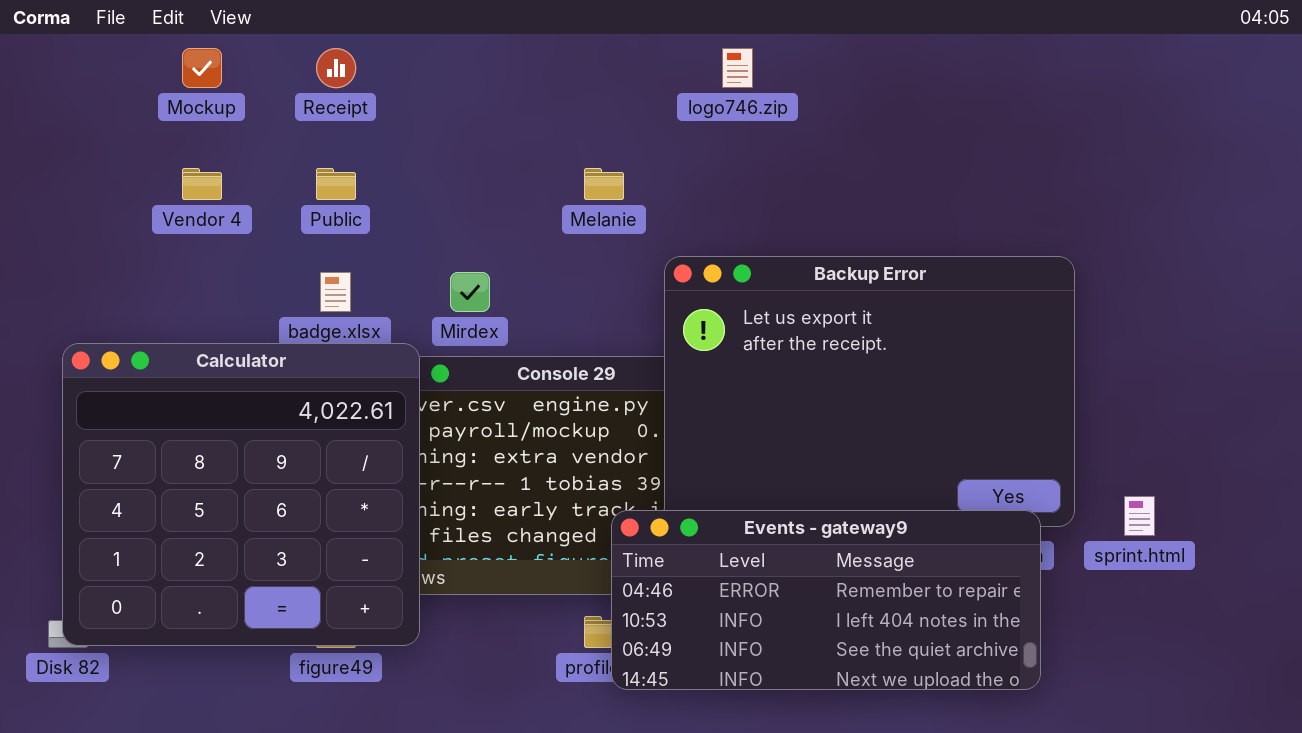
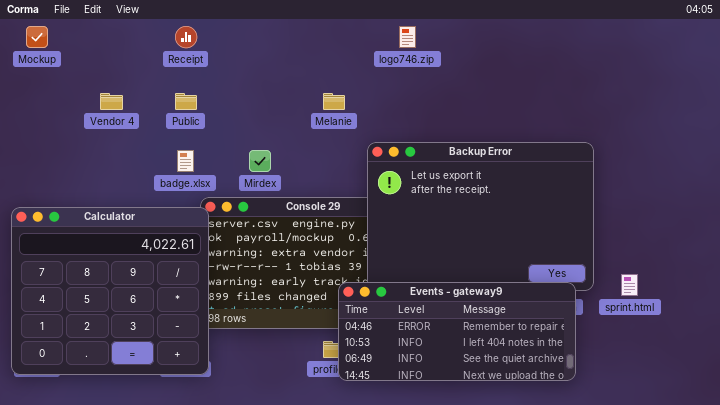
Mockup: [182,48,222,88] -> [26,26,48,48], moved
Calculator: [62,343,420,646] -> [11,207,209,375], moved

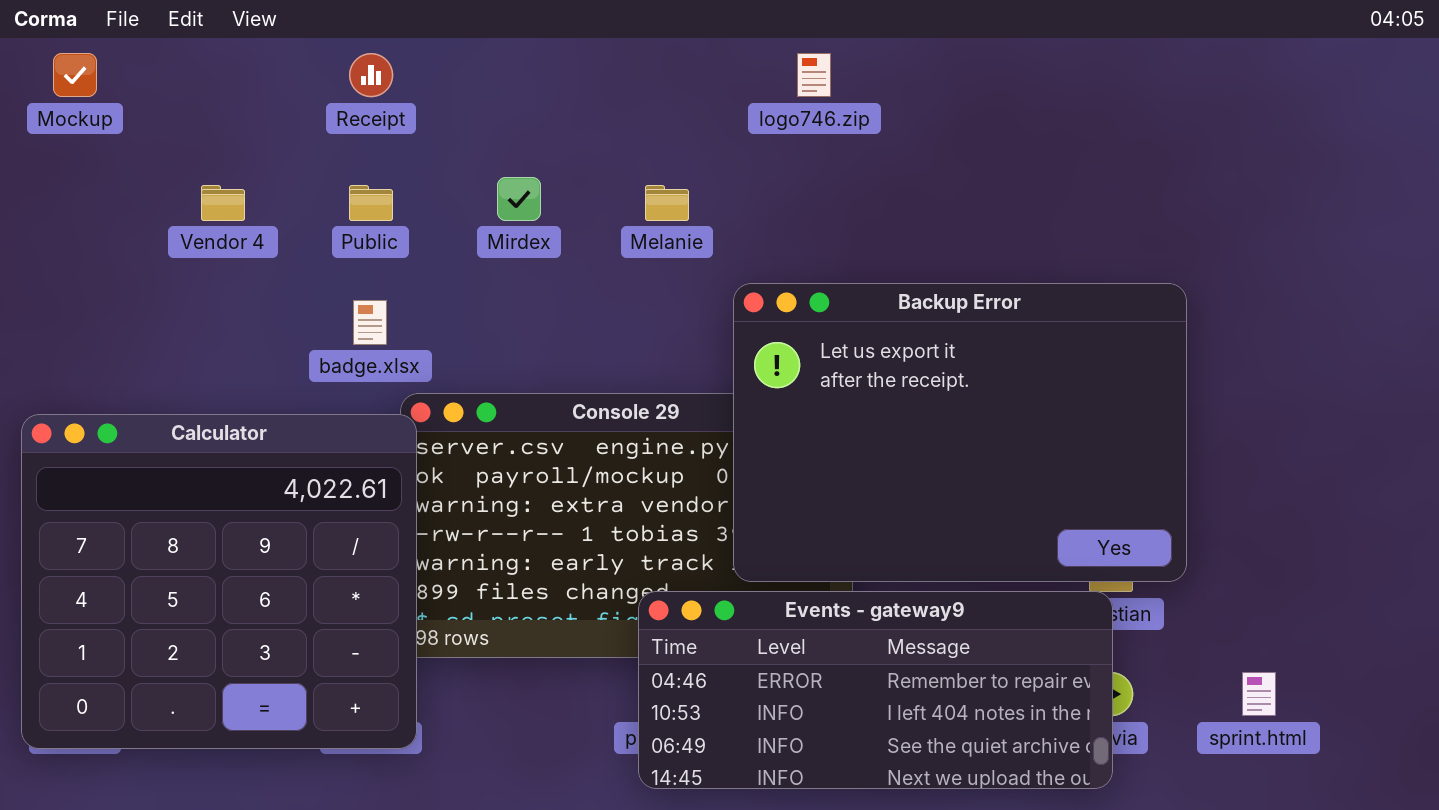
Mirdex: [249,150,271,172] -> [497,177,541,221], moved
sprint.html: [621,274,638,296] -> [1242,672,1276,716], moved
Events - gateway9: [338,282,576,381] -> [638,591,1113,789], moved

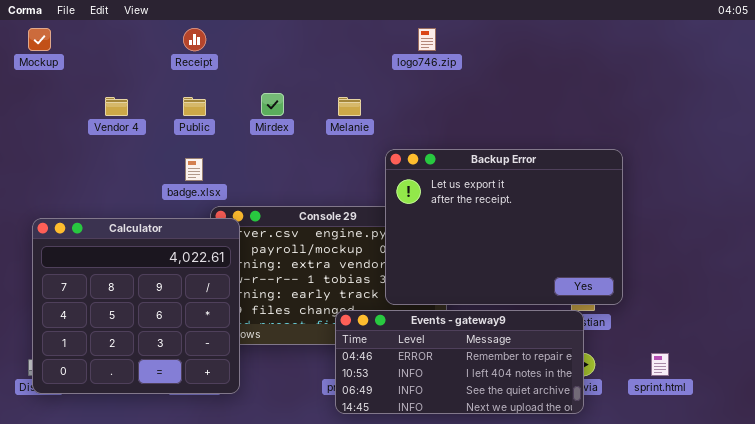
Calculator: [21,414,417,749] -> [32,218,240,394], moved

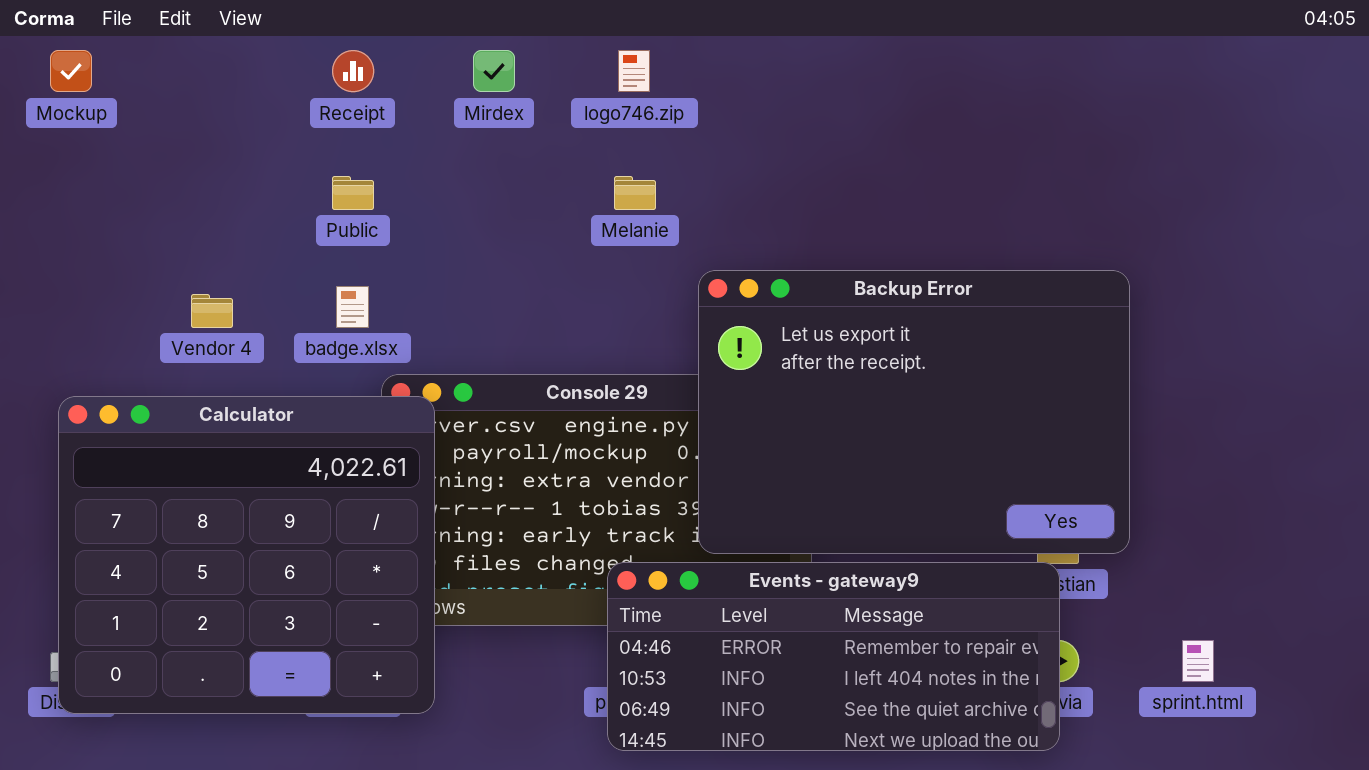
logo746.zip: [418,28,436,51] -> [618,50,650,92], moved
Mirdex: [261,93,284,116] -> [473,50,515,92], moved
Vendor 4: [105,97,128,116] -> [191,294,233,328], moved

